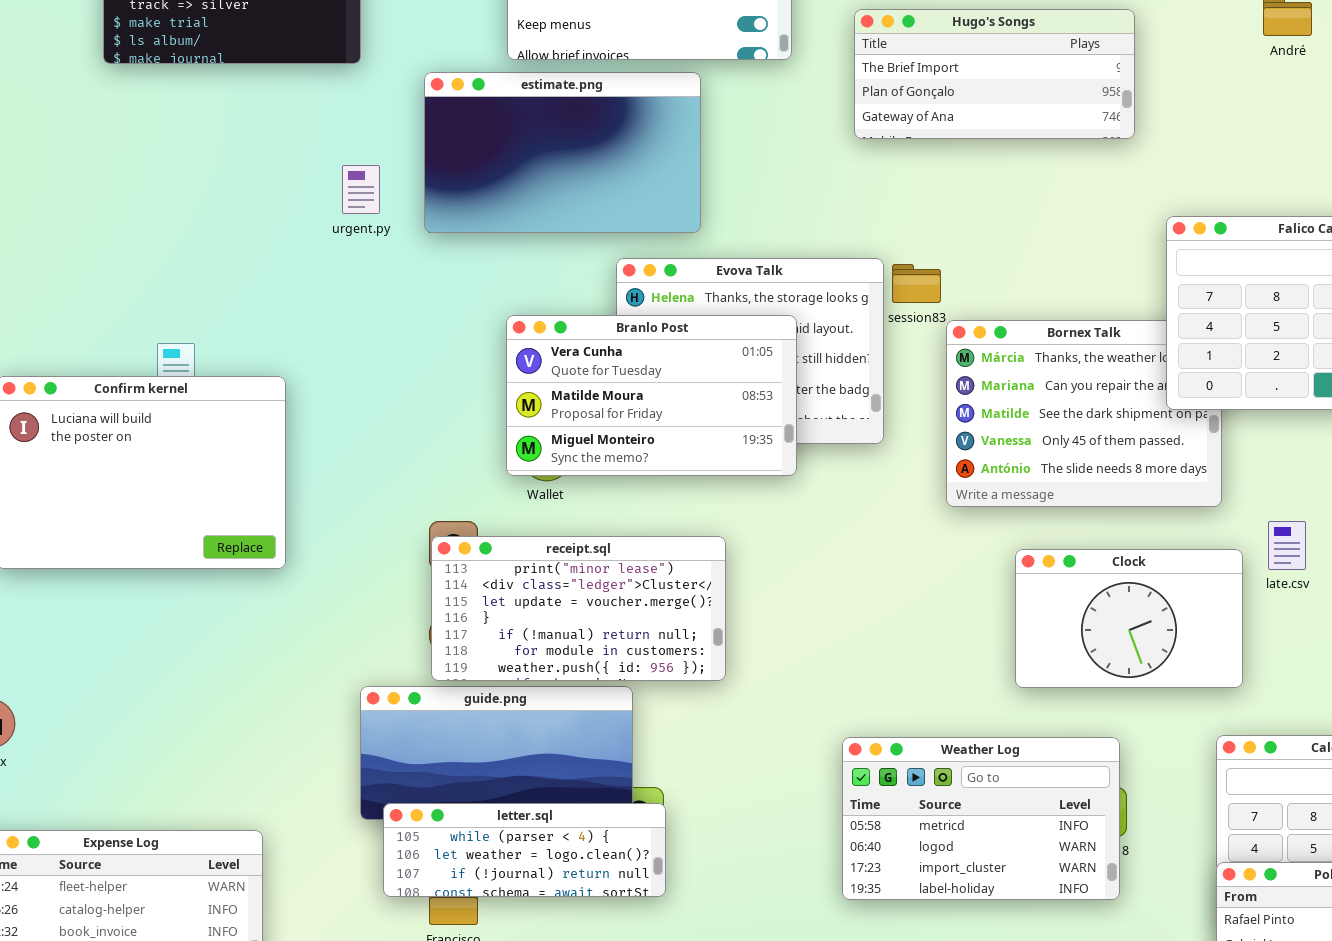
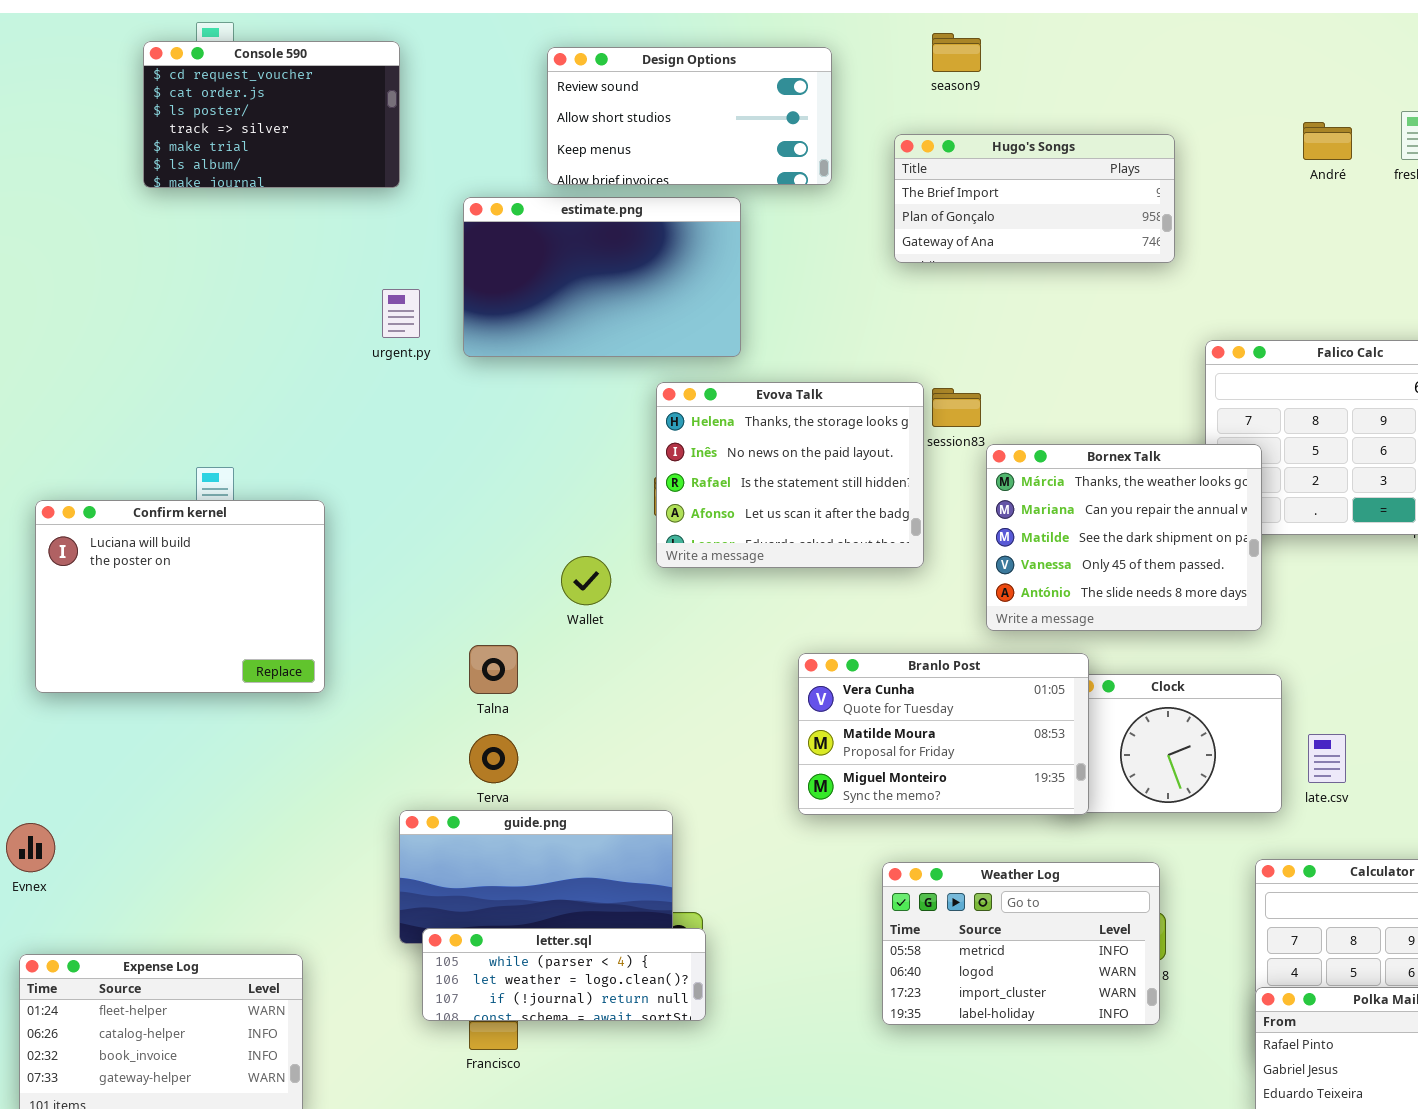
Branlo Post: [506,315,797,476] -> [798,653,1089,815], moved
Bornex Talk: [946,320,1222,507] -> [986,444,1262,631], raised
late.csv: [1268,521,1306,570] -> [1308,734,1346,783], moved
receipt.sql: [431,536,726,681] -> none, closed

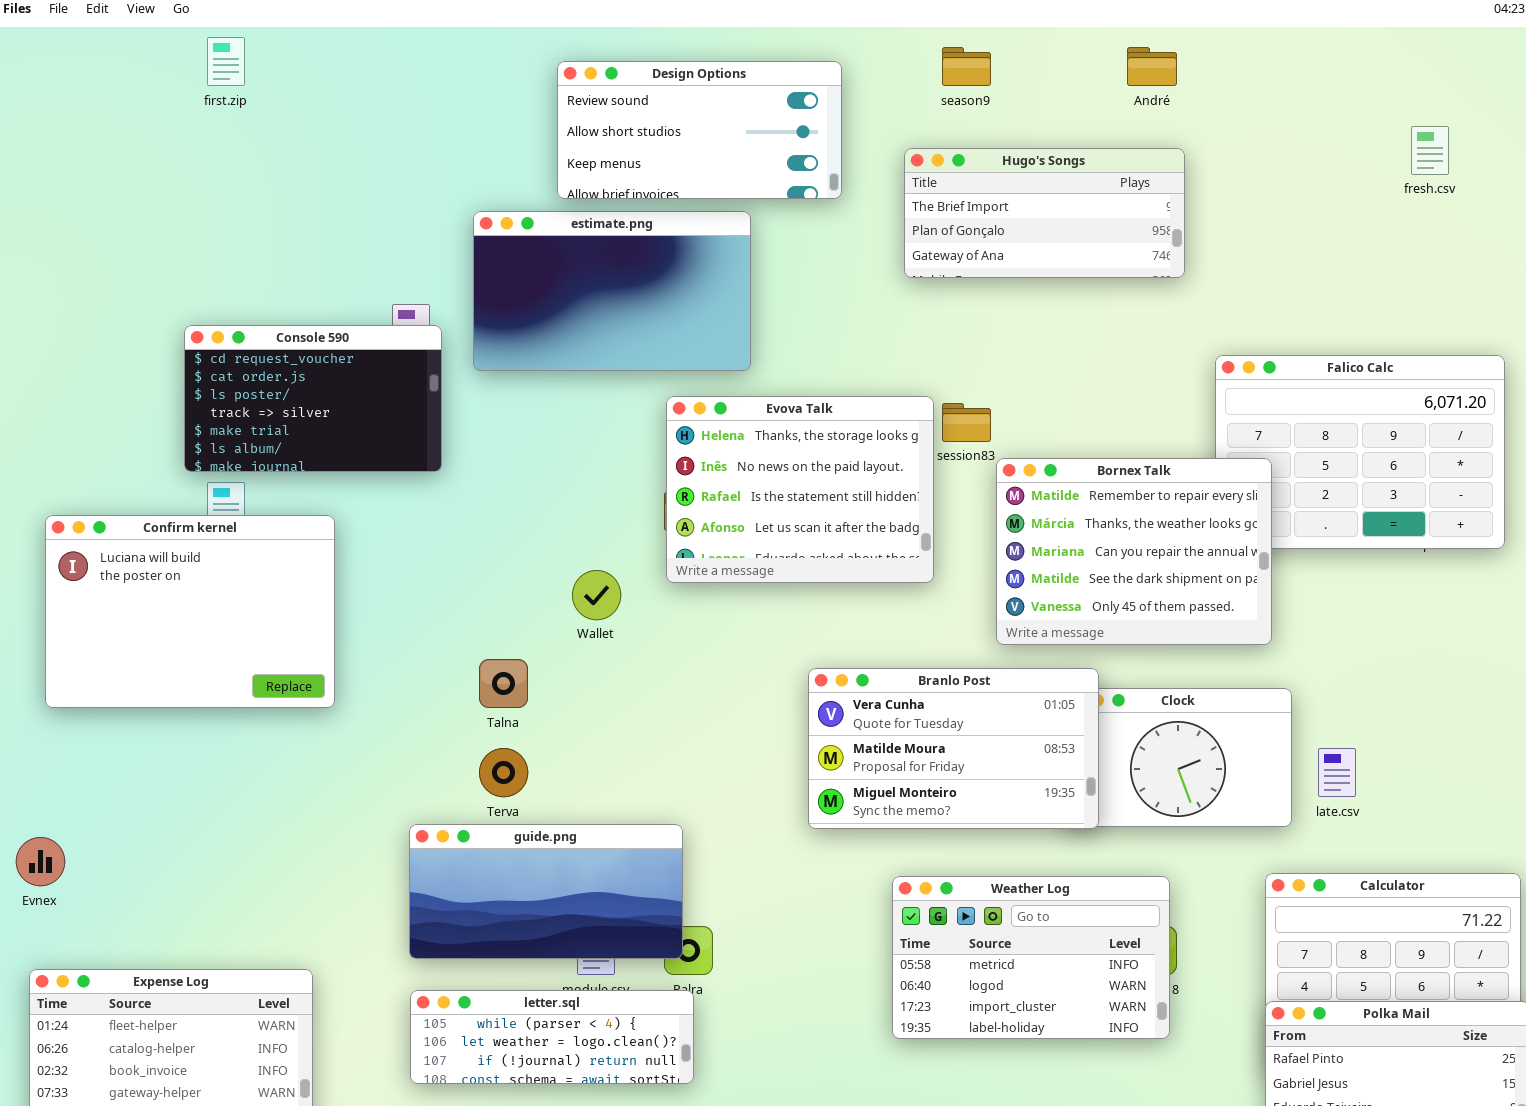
Console 590: [143,41,400,188] -> [184,325,442,472], moved
André: [1303,122,1352,160] -> [1127,47,1177,86], moved
Bornex Talk: [986,444,1262,631] -> [996,458,1272,645], scrolled up 1 row
letter.sql: [422,928,706,1021] -> [410,990,694,1084], moved

